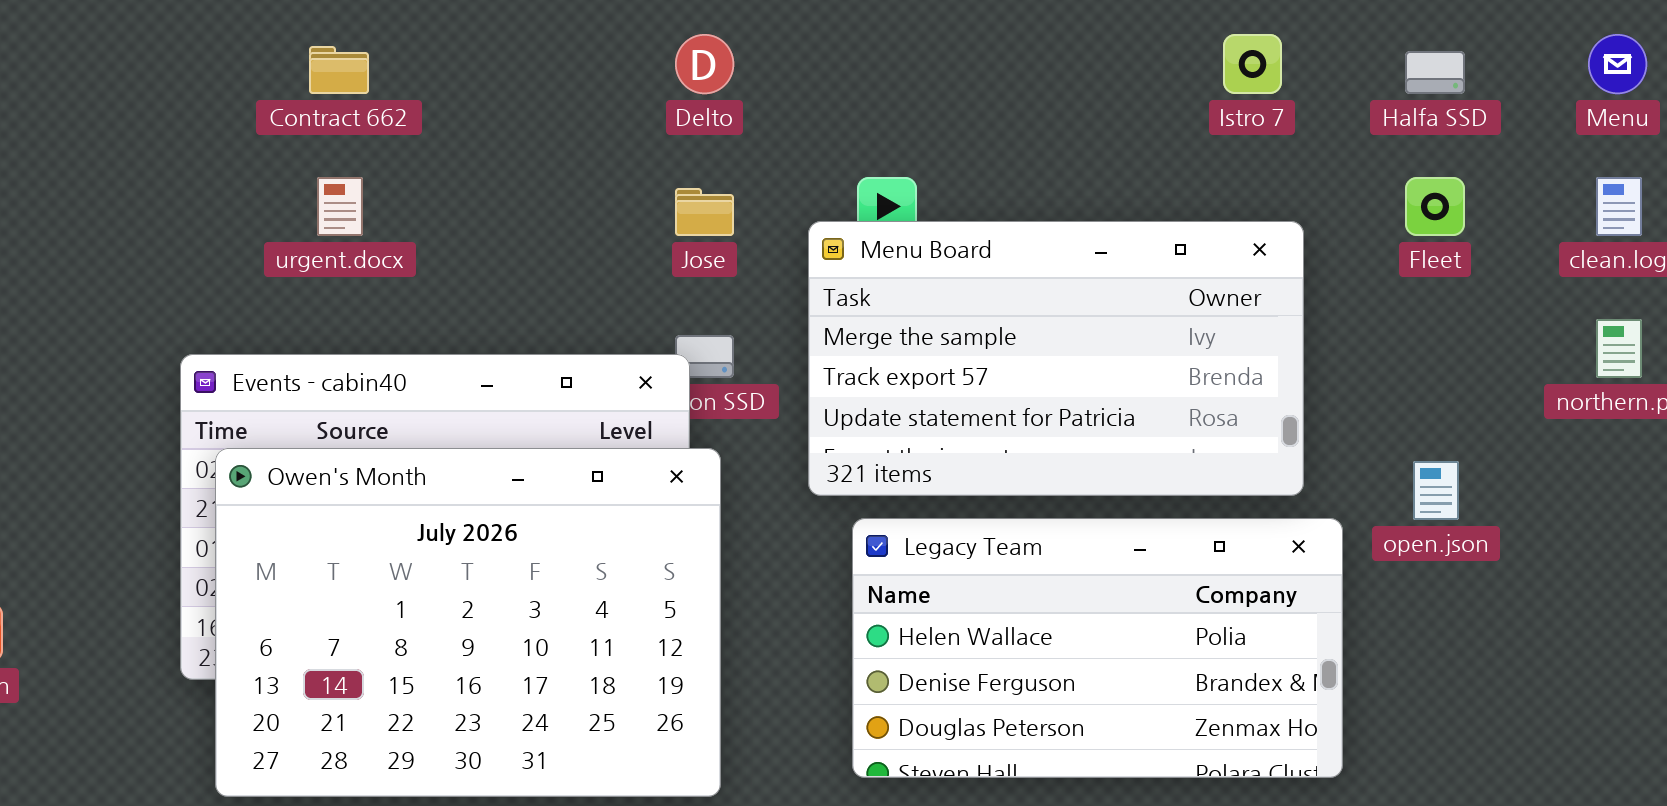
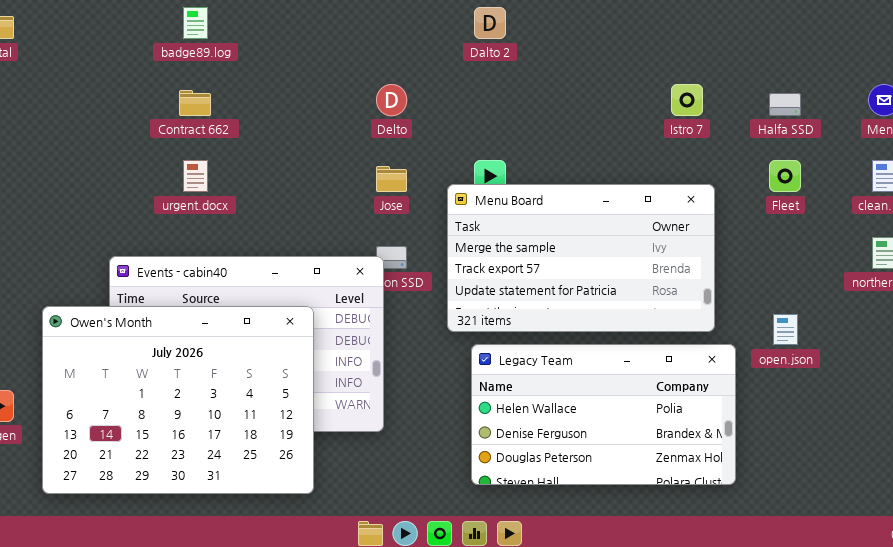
Owen's Month: [215,448,721,797] -> [42,306,314,494], moved

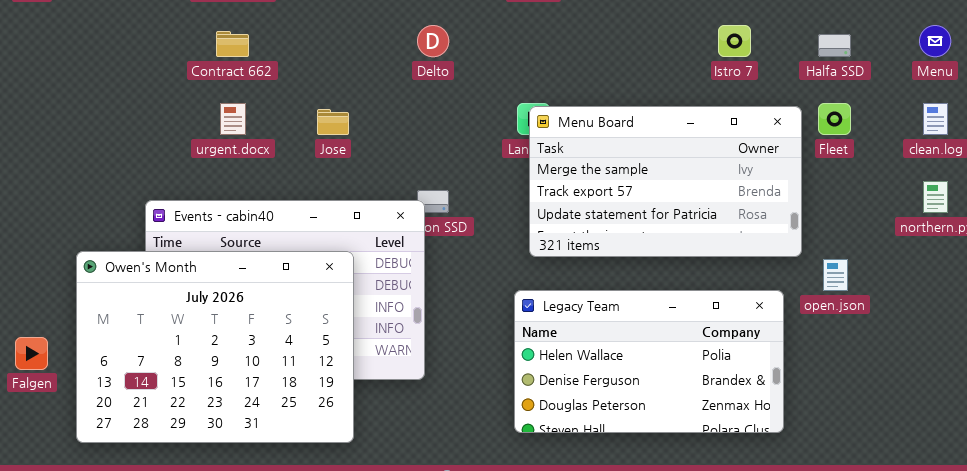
Jose: [376,166,407,192] -> [317,109,349,135], moved
Menu Board: [447,184,715,332] -> [529,106,802,257], moved

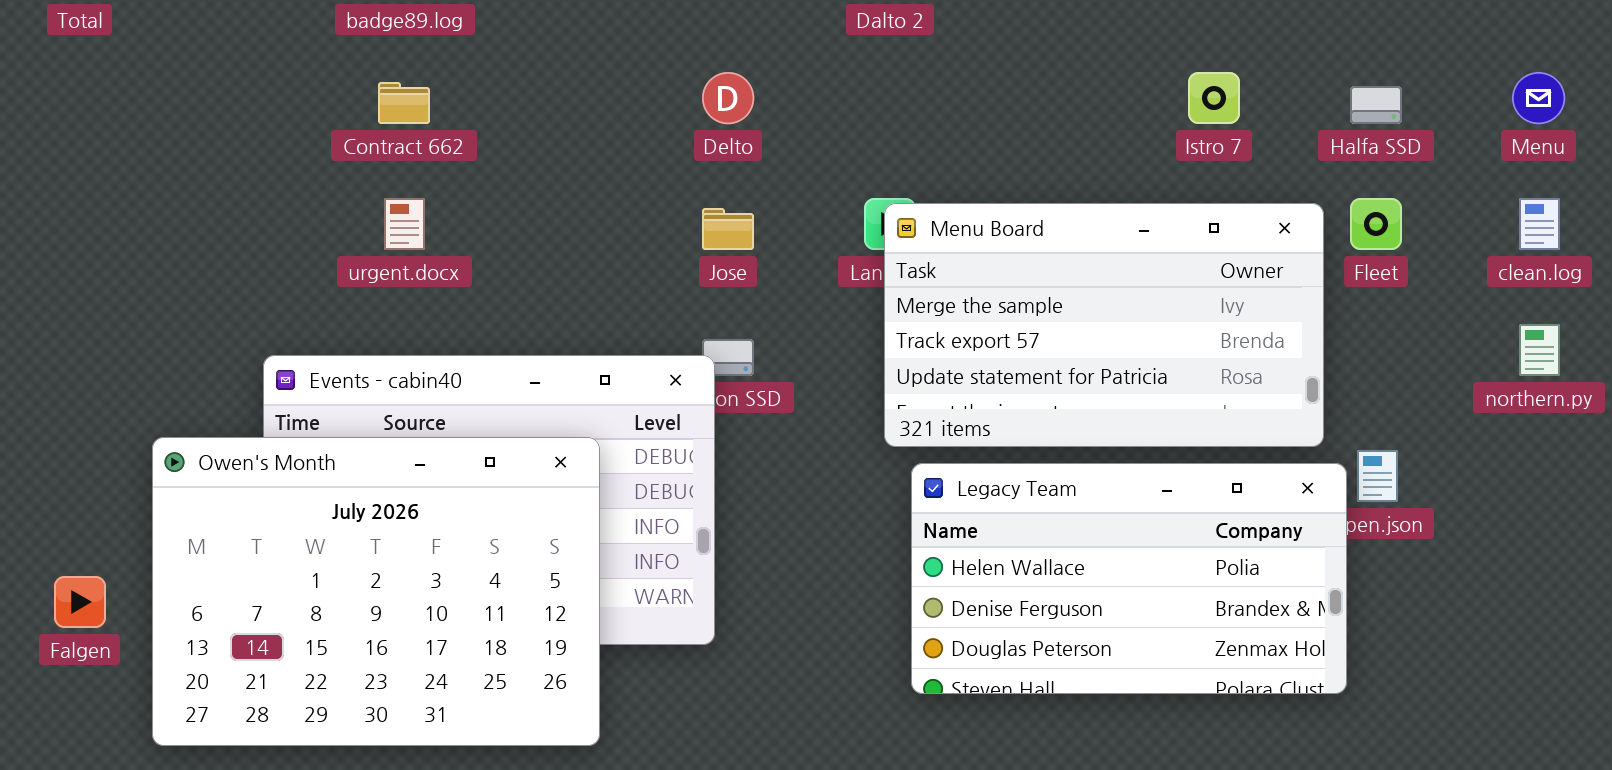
Jose: [317,109,349,135] -> [702,208,754,250], moved
Legacy Team: [514,290,784,433] -> [911,463,1347,694], moved

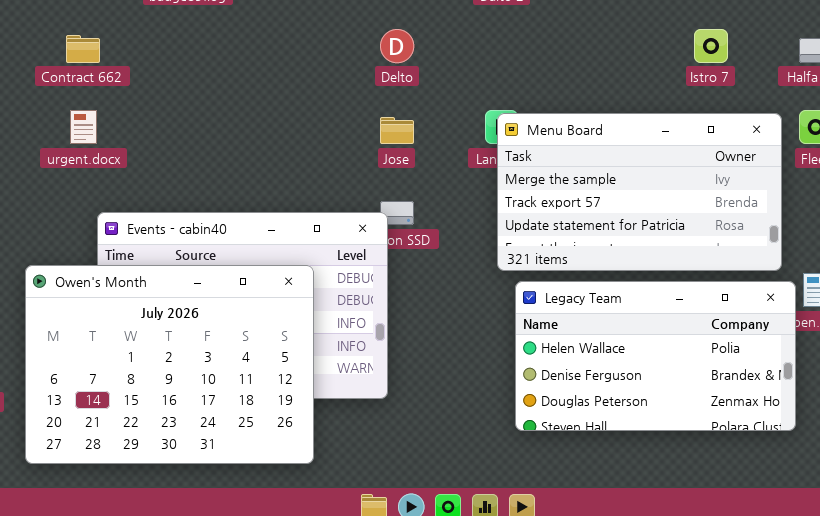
Contract 662: [378,82,430,124] -> [66,35,100,63], moved
urgent.docx: [384,198,425,250] -> [70,110,97,144], moved

